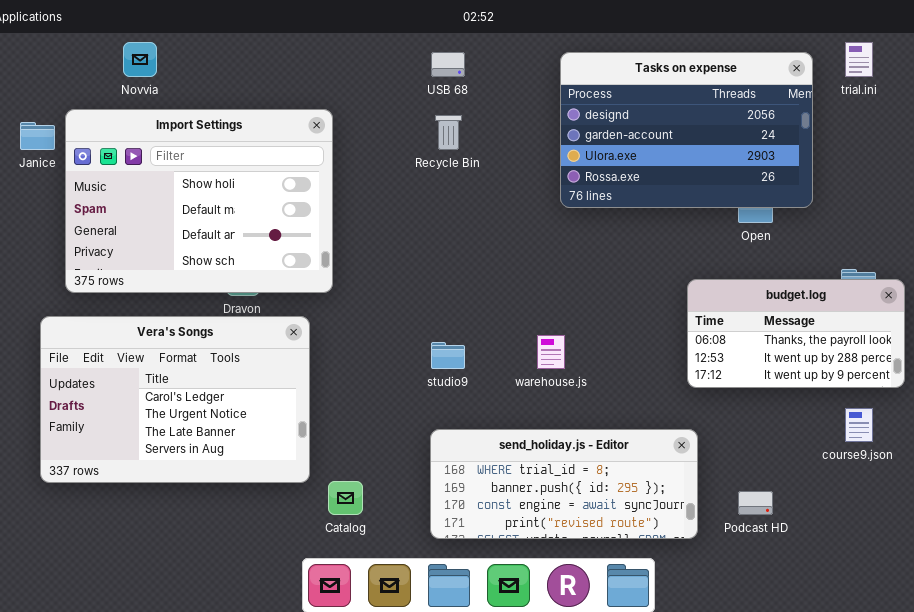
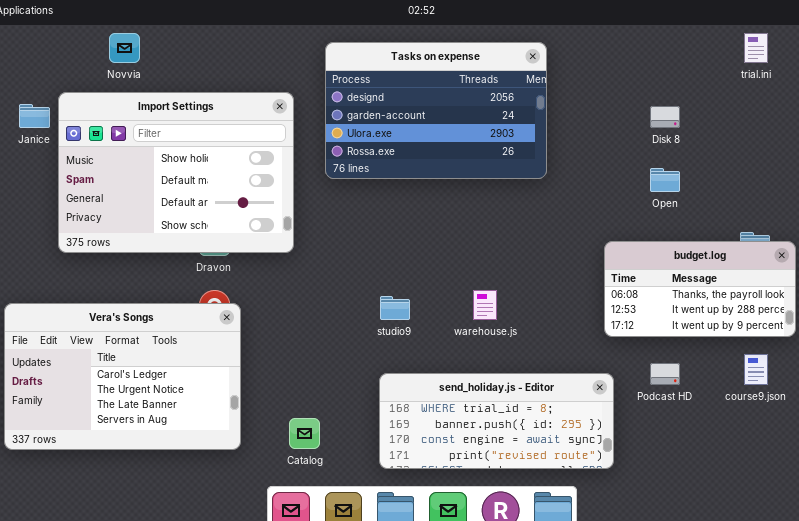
Tasks on expense: [560,52,813,208] -> [325,42,547,179], moved
Vera's Songs: [40,316,310,483] -> [4,303,241,450], moved
Podcast HD: [738,491,773,515] -> [650,363,680,385], moved

